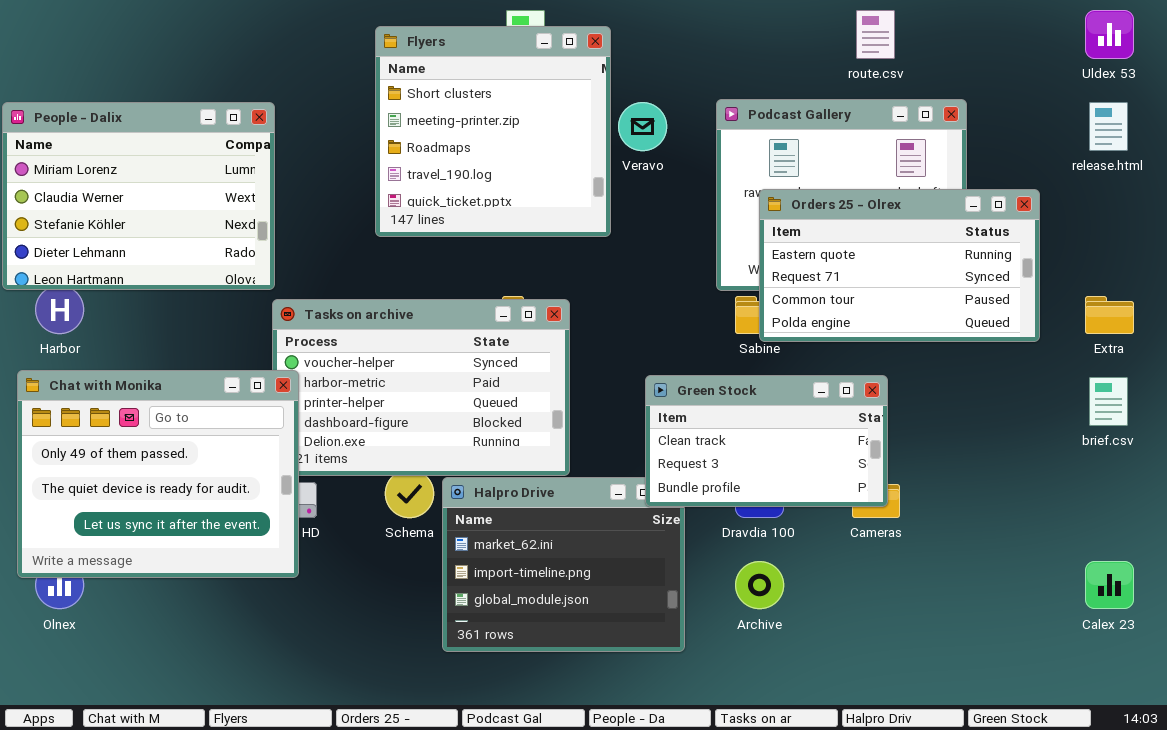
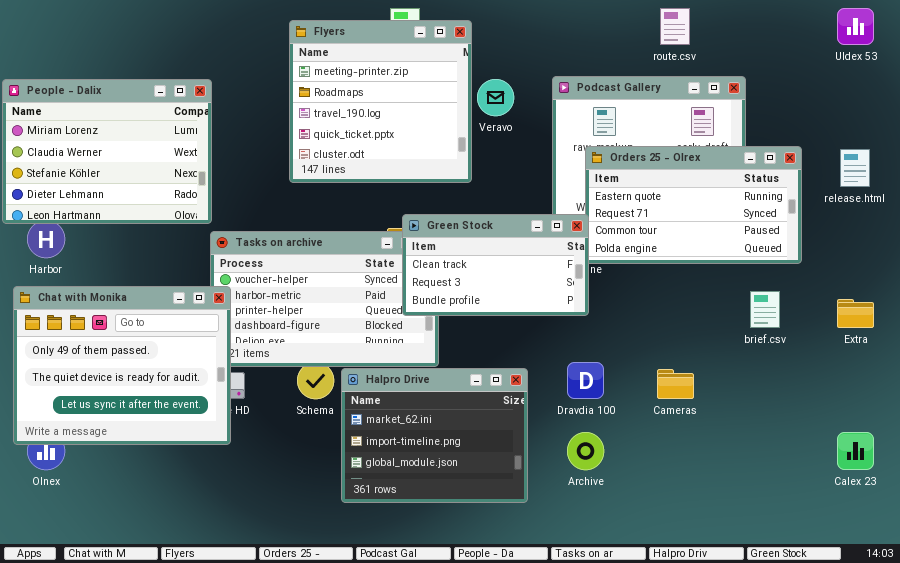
Flyers: [375,26,611,237] -> [289,20,472,183], scrolled down 1 row
release.html: [1089,102,1128,151] -> [840,149,870,187], moved
Extra: [1085,296,1134,334] -> [837,299,874,328], moved
Green Stock: [645,375,888,507] -> [402,214,589,316], moved
brief.csv: [1089,377,1128,426] -> [750,291,780,328], moved

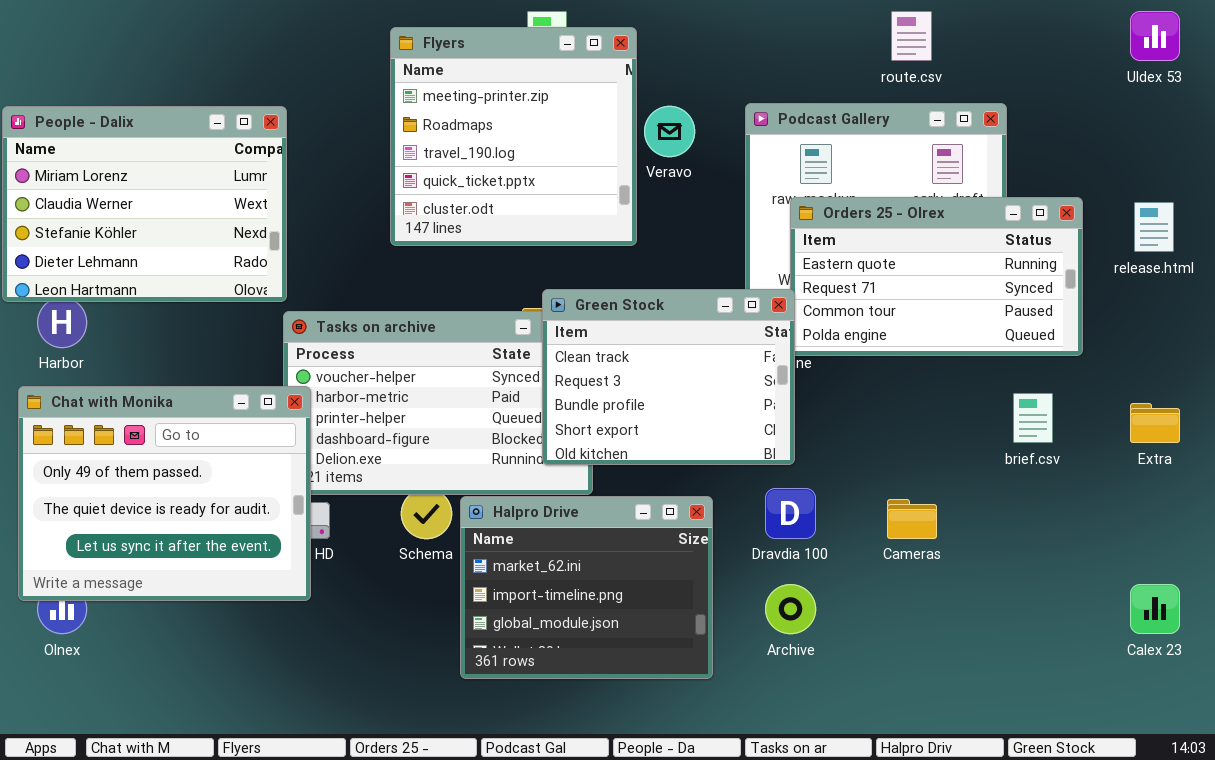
Green Stock: [402,214,589,316] -> [542,289,795,465], resized

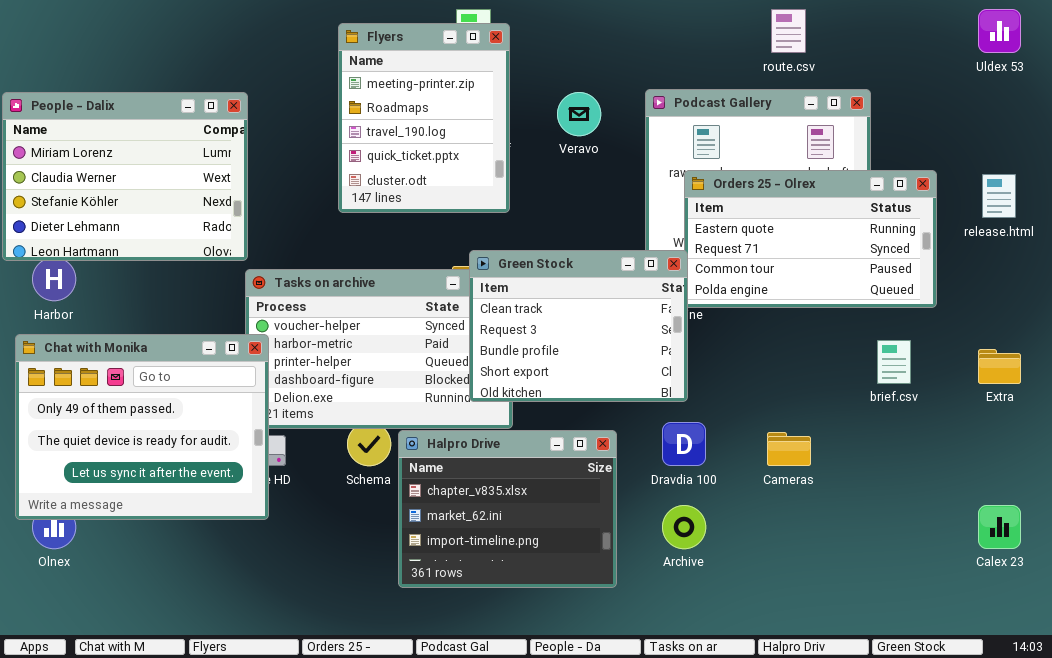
Flyers: [390,27,637,246] -> [338,23,510,213], resized
Halpro Drive: [460,496,713,679] -> [398,430,617,588], scrolled up 1 row

